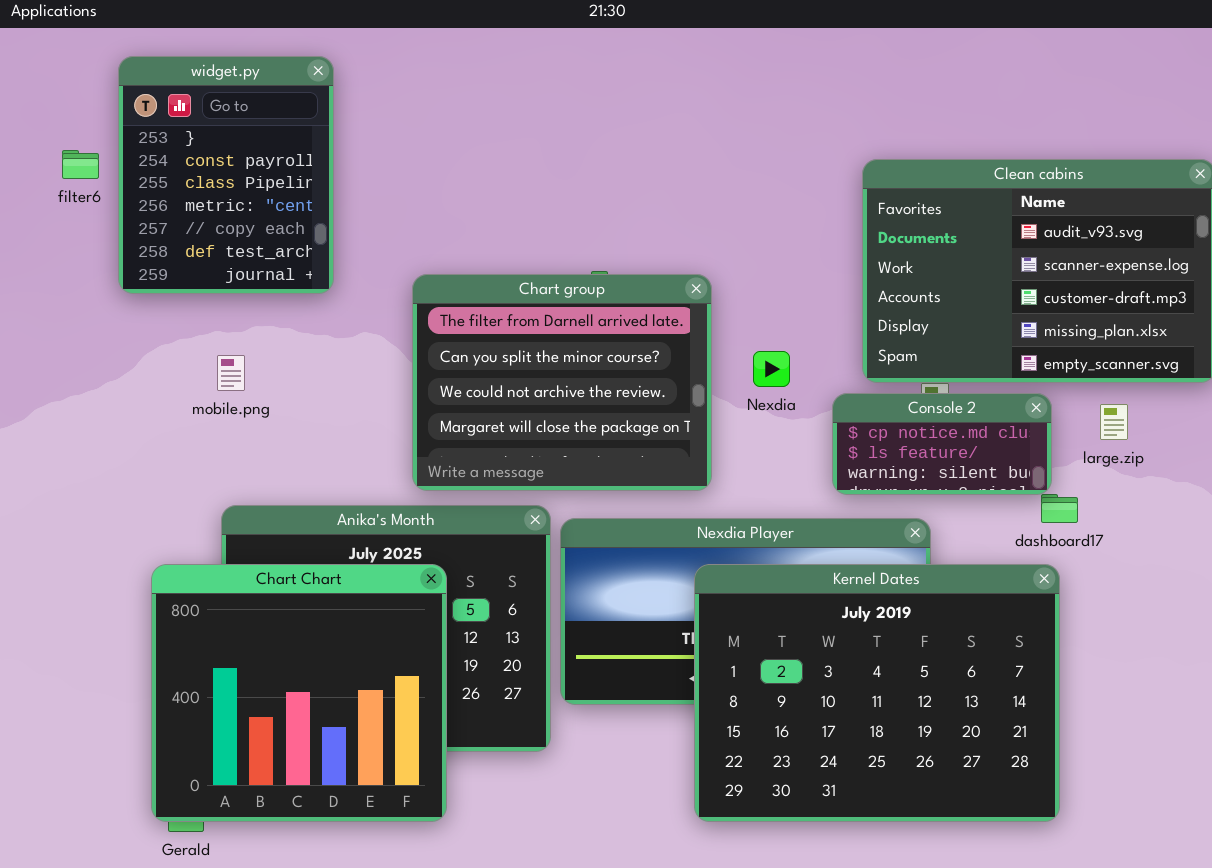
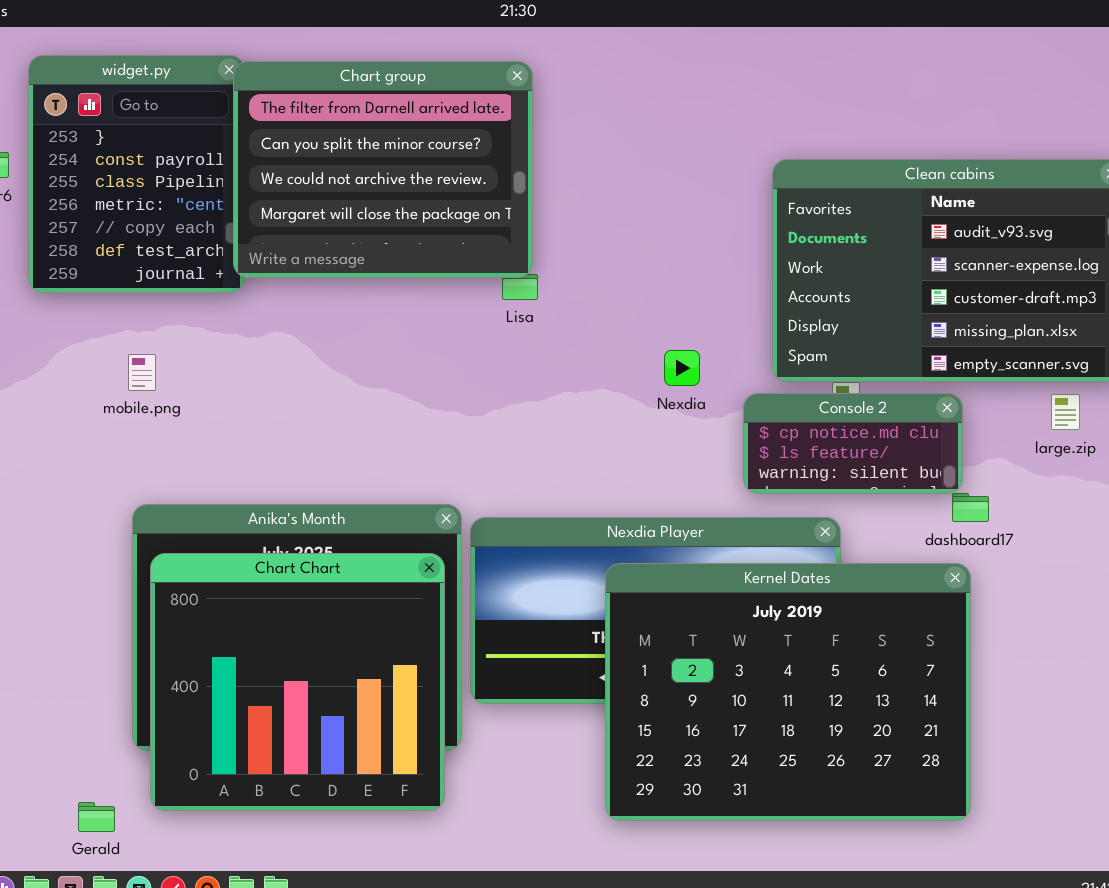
Chart group: [412,274,712,491] -> [233,61,533,278], moved
large.zip: [1100,404,1128,440] -> [1051,394,1080,430], moved
Chart Chart: [151,564,447,822] -> [150,553,445,811], moved

